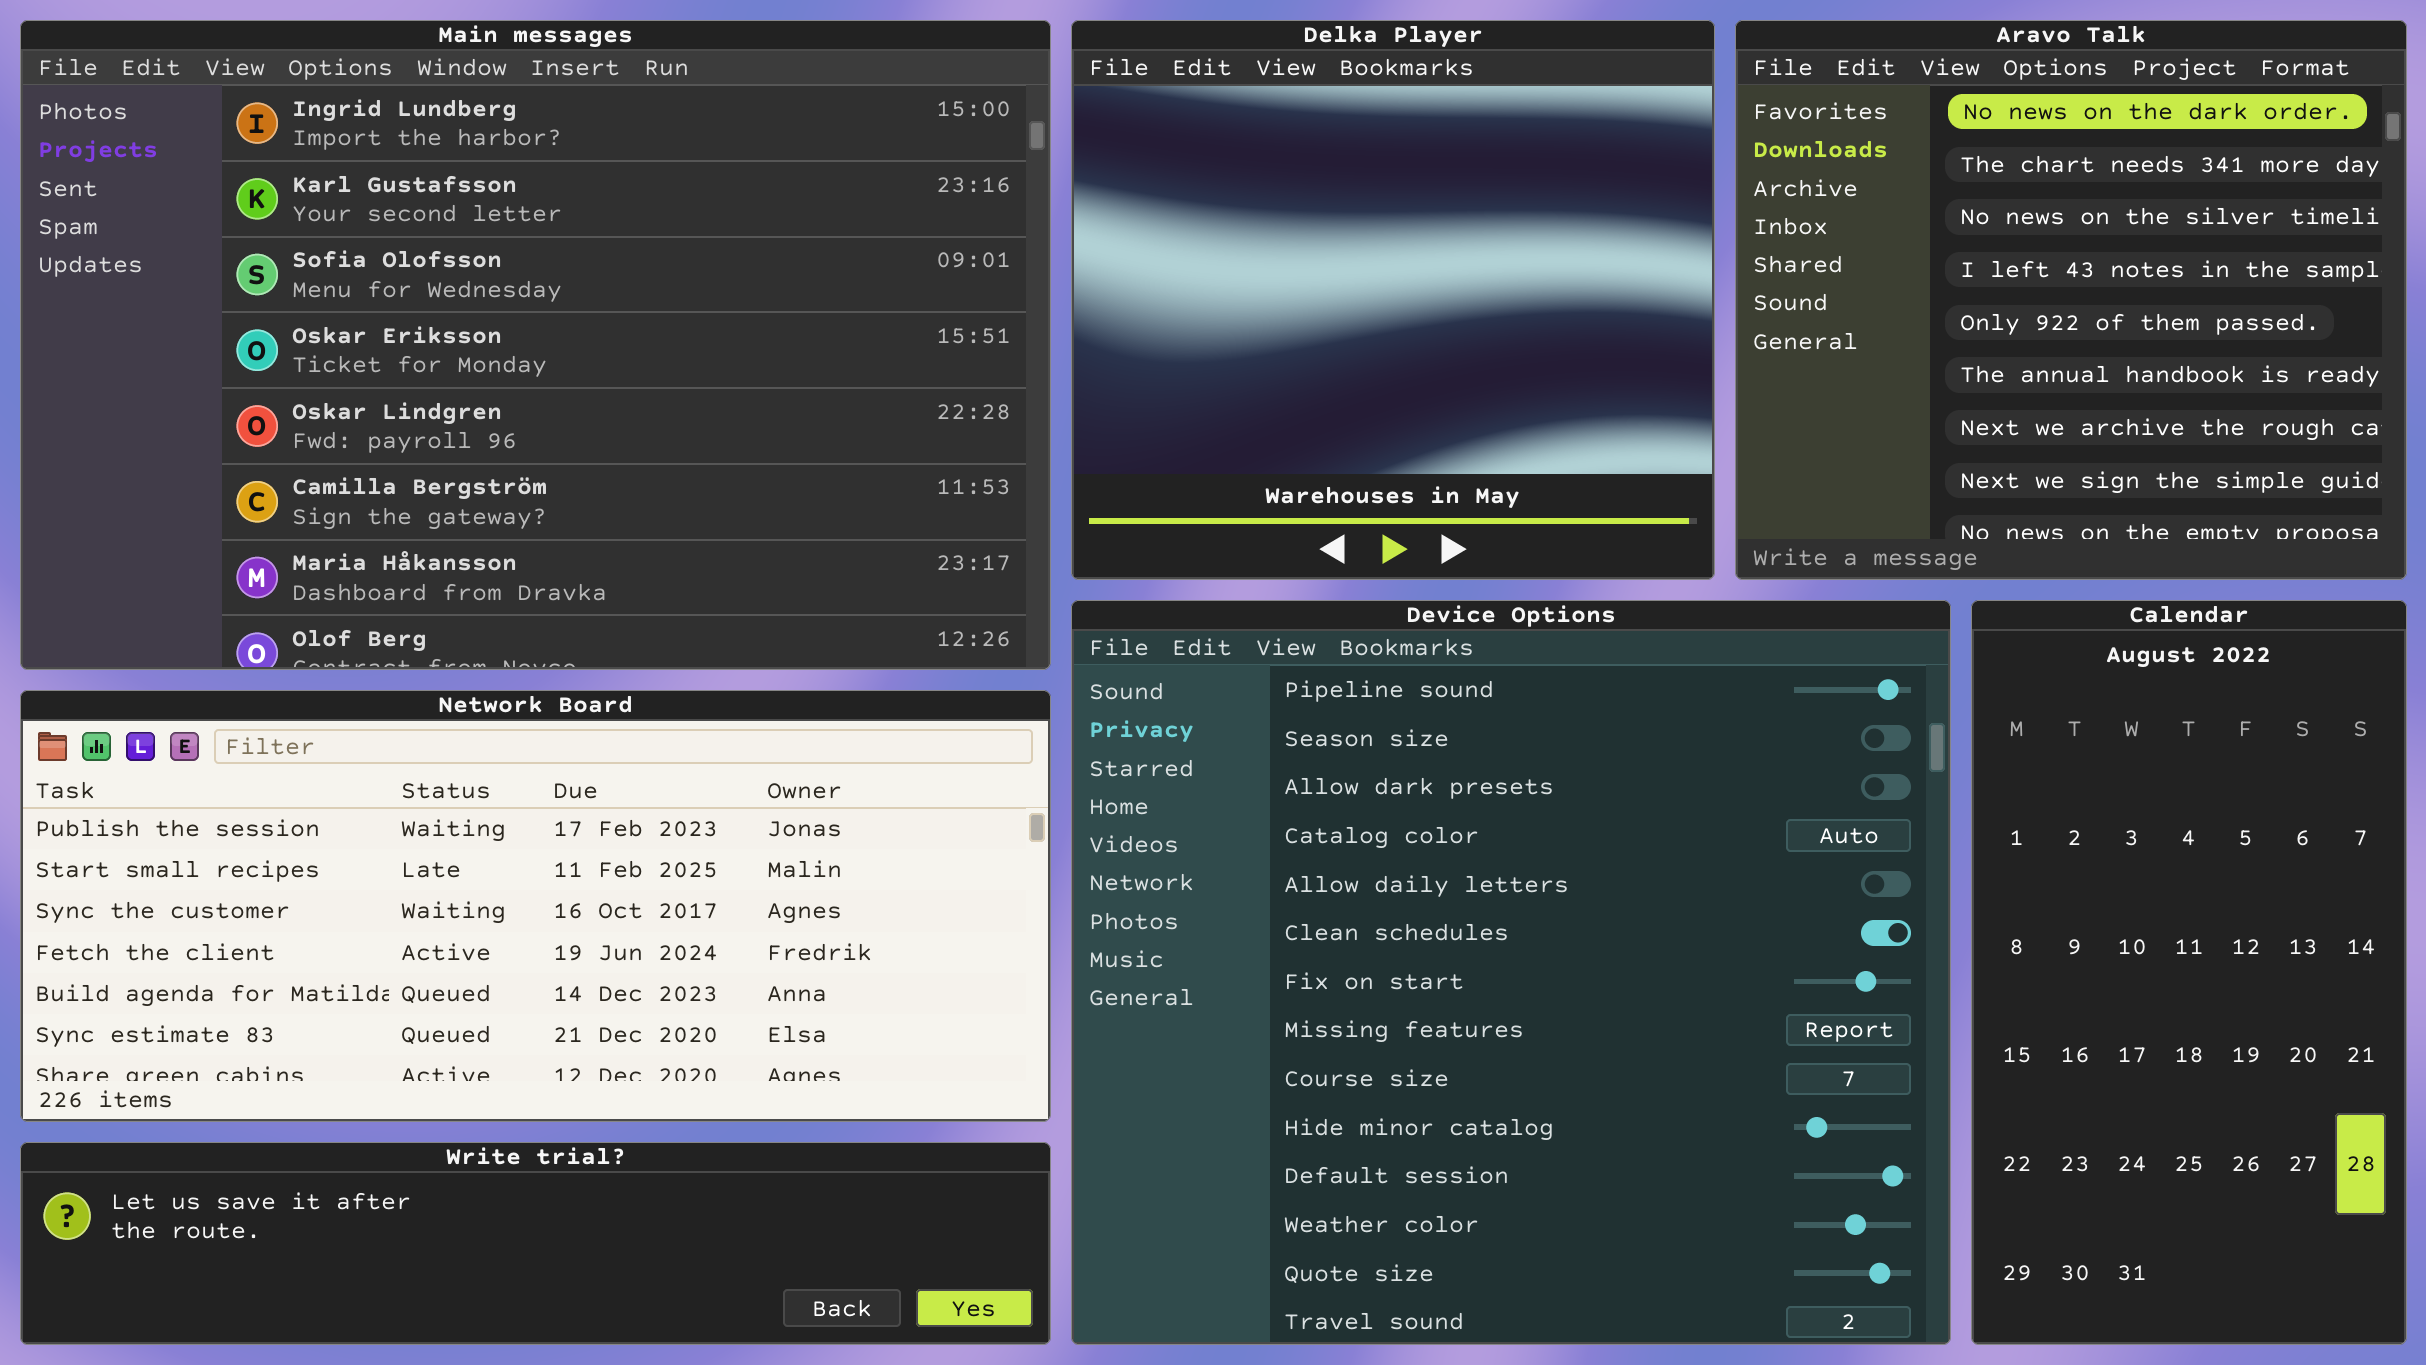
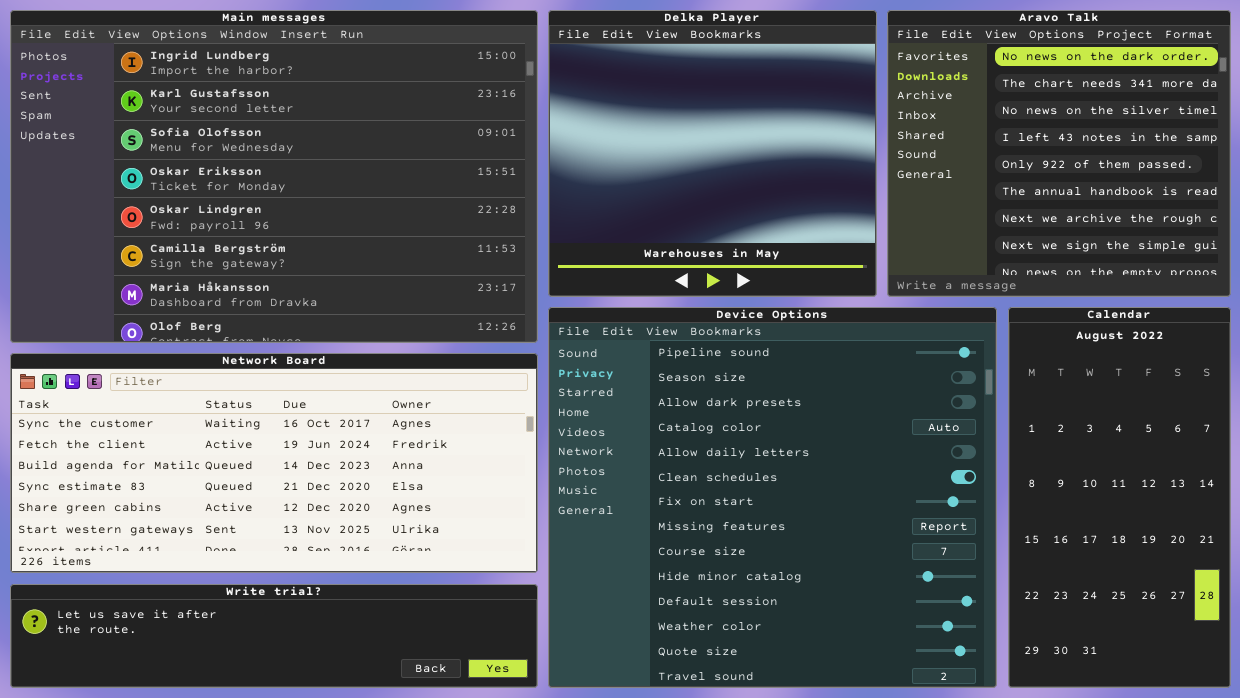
Network Board: [20,690,1051,1122] -> [10,353,538,573], scrolled down 2 rows

